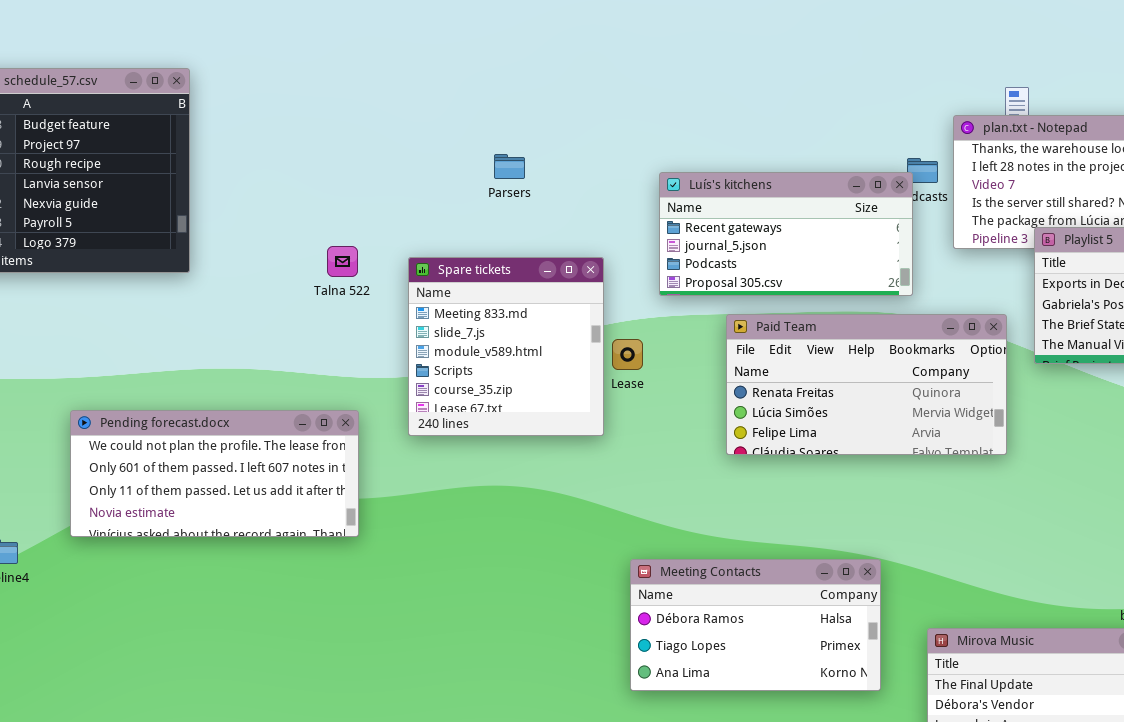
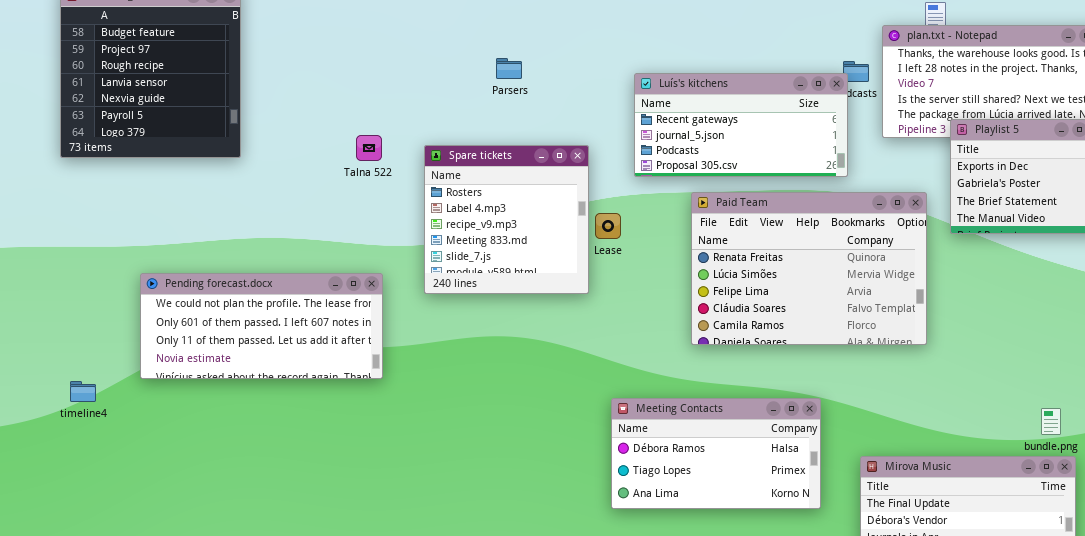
Spare tickets: [408,257,604,436] -> [424,145,589,294], scrolled up 3 rows
Paid Team: [726,314,1007,455] -> [691,192,927,345], resized

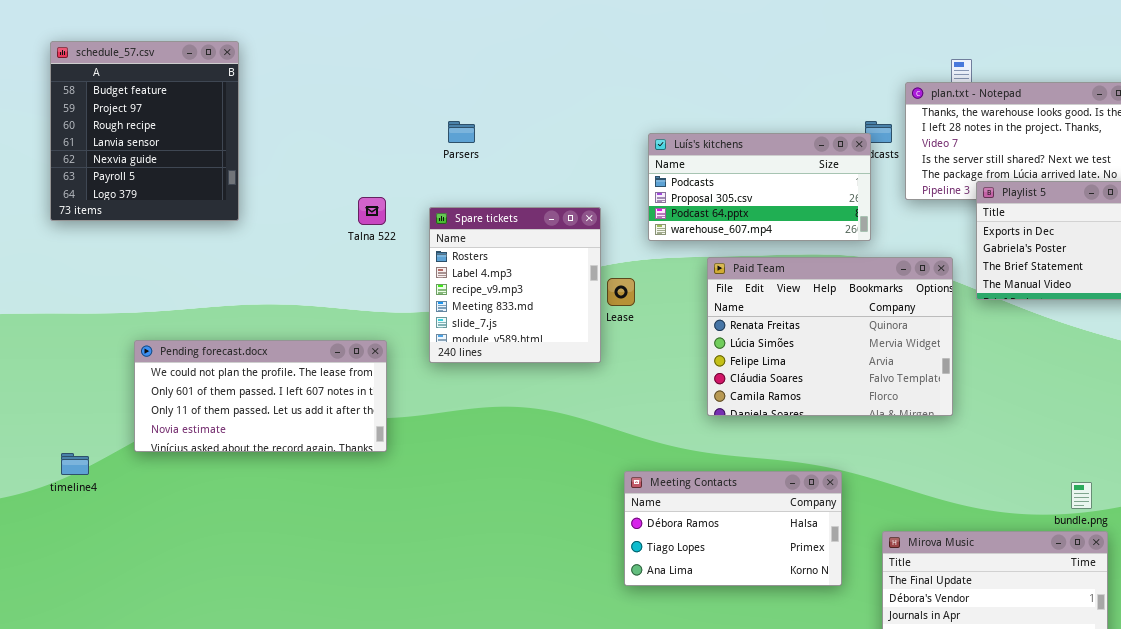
Parsers: [496,58,522,79] -> [448,121,475,143], moved
Luís's kitchens: [634,73,848,177] -> [648,133,871,241], scrolled down 2 rows

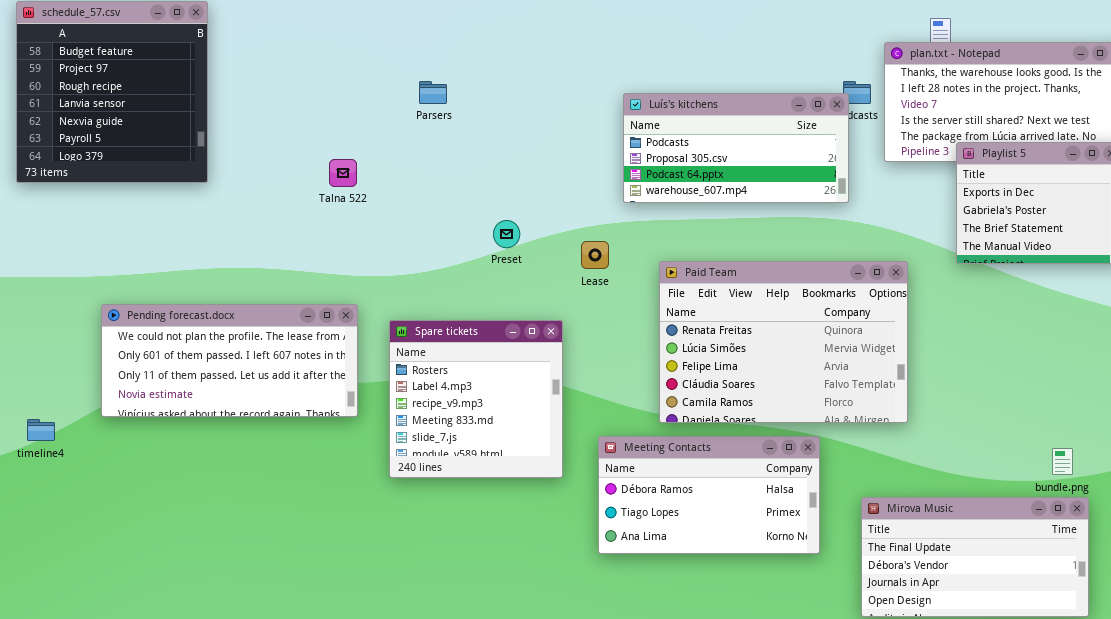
Spare tickets: [429,207,601,363] -> [389,320,563,478], moved
Paid Team: [707,257,953,416] -> [659,261,908,423], moved

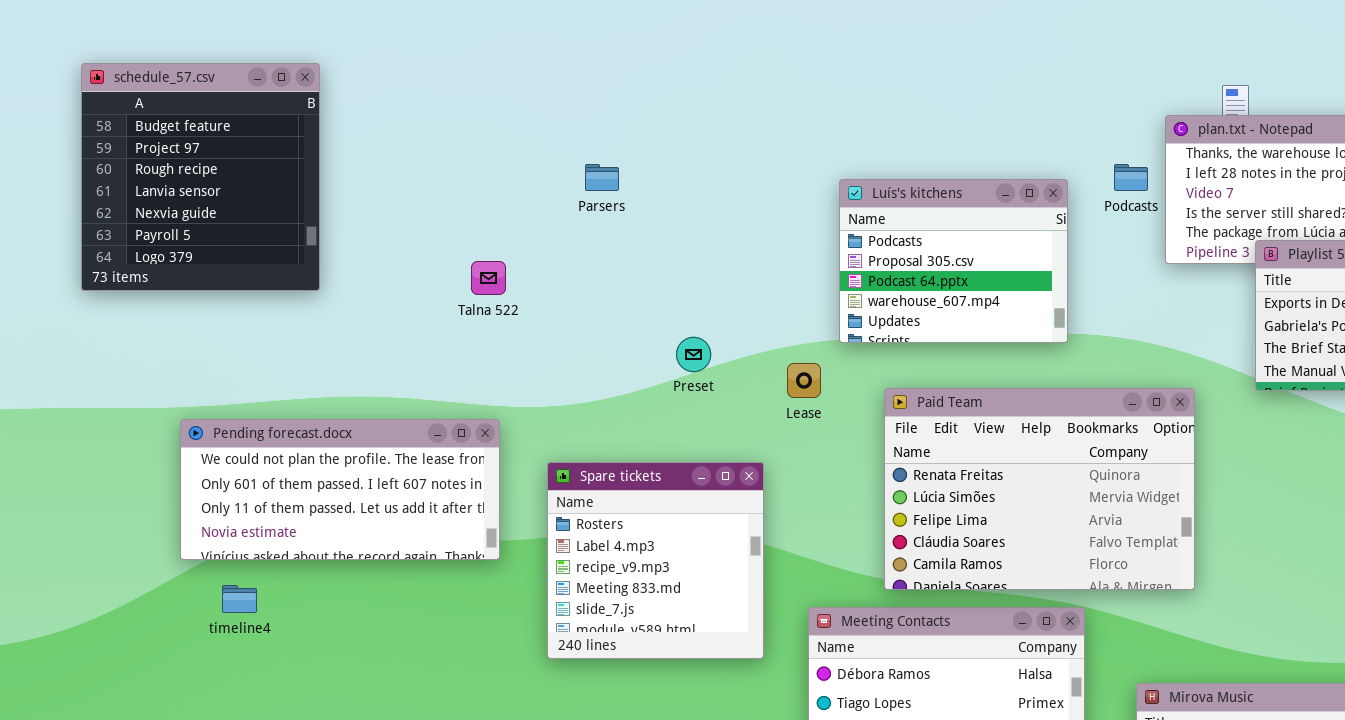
Luís's kitchens: [623,93,849,203] -> [839,179,1068,343], resized
Pending forecast.docx: [101,304,358,417] -> [180,419,500,560], moved
timeline4: [27,419,55,441] -> [222,585,257,613], moved

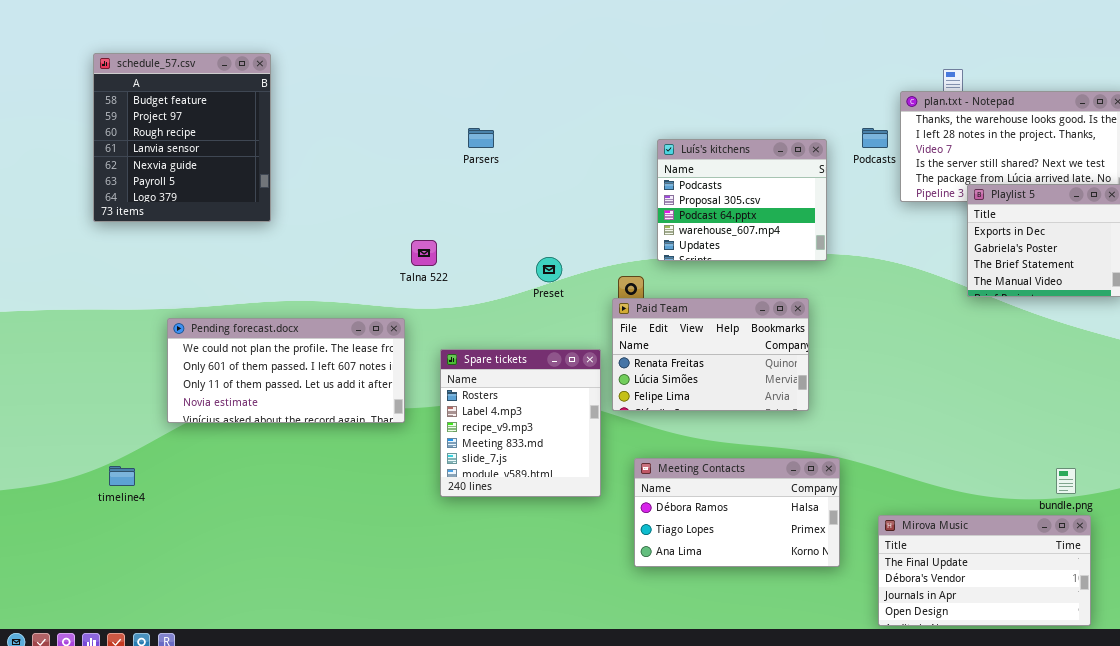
Talna 522: [471,261,506,295] -> [411,240,437,266], moved
Paid Team: [884,388,1195,590] -> [612,298,809,411], moved, resized
timeline4: [222,585,257,613] -> [109,466,135,486], moved

